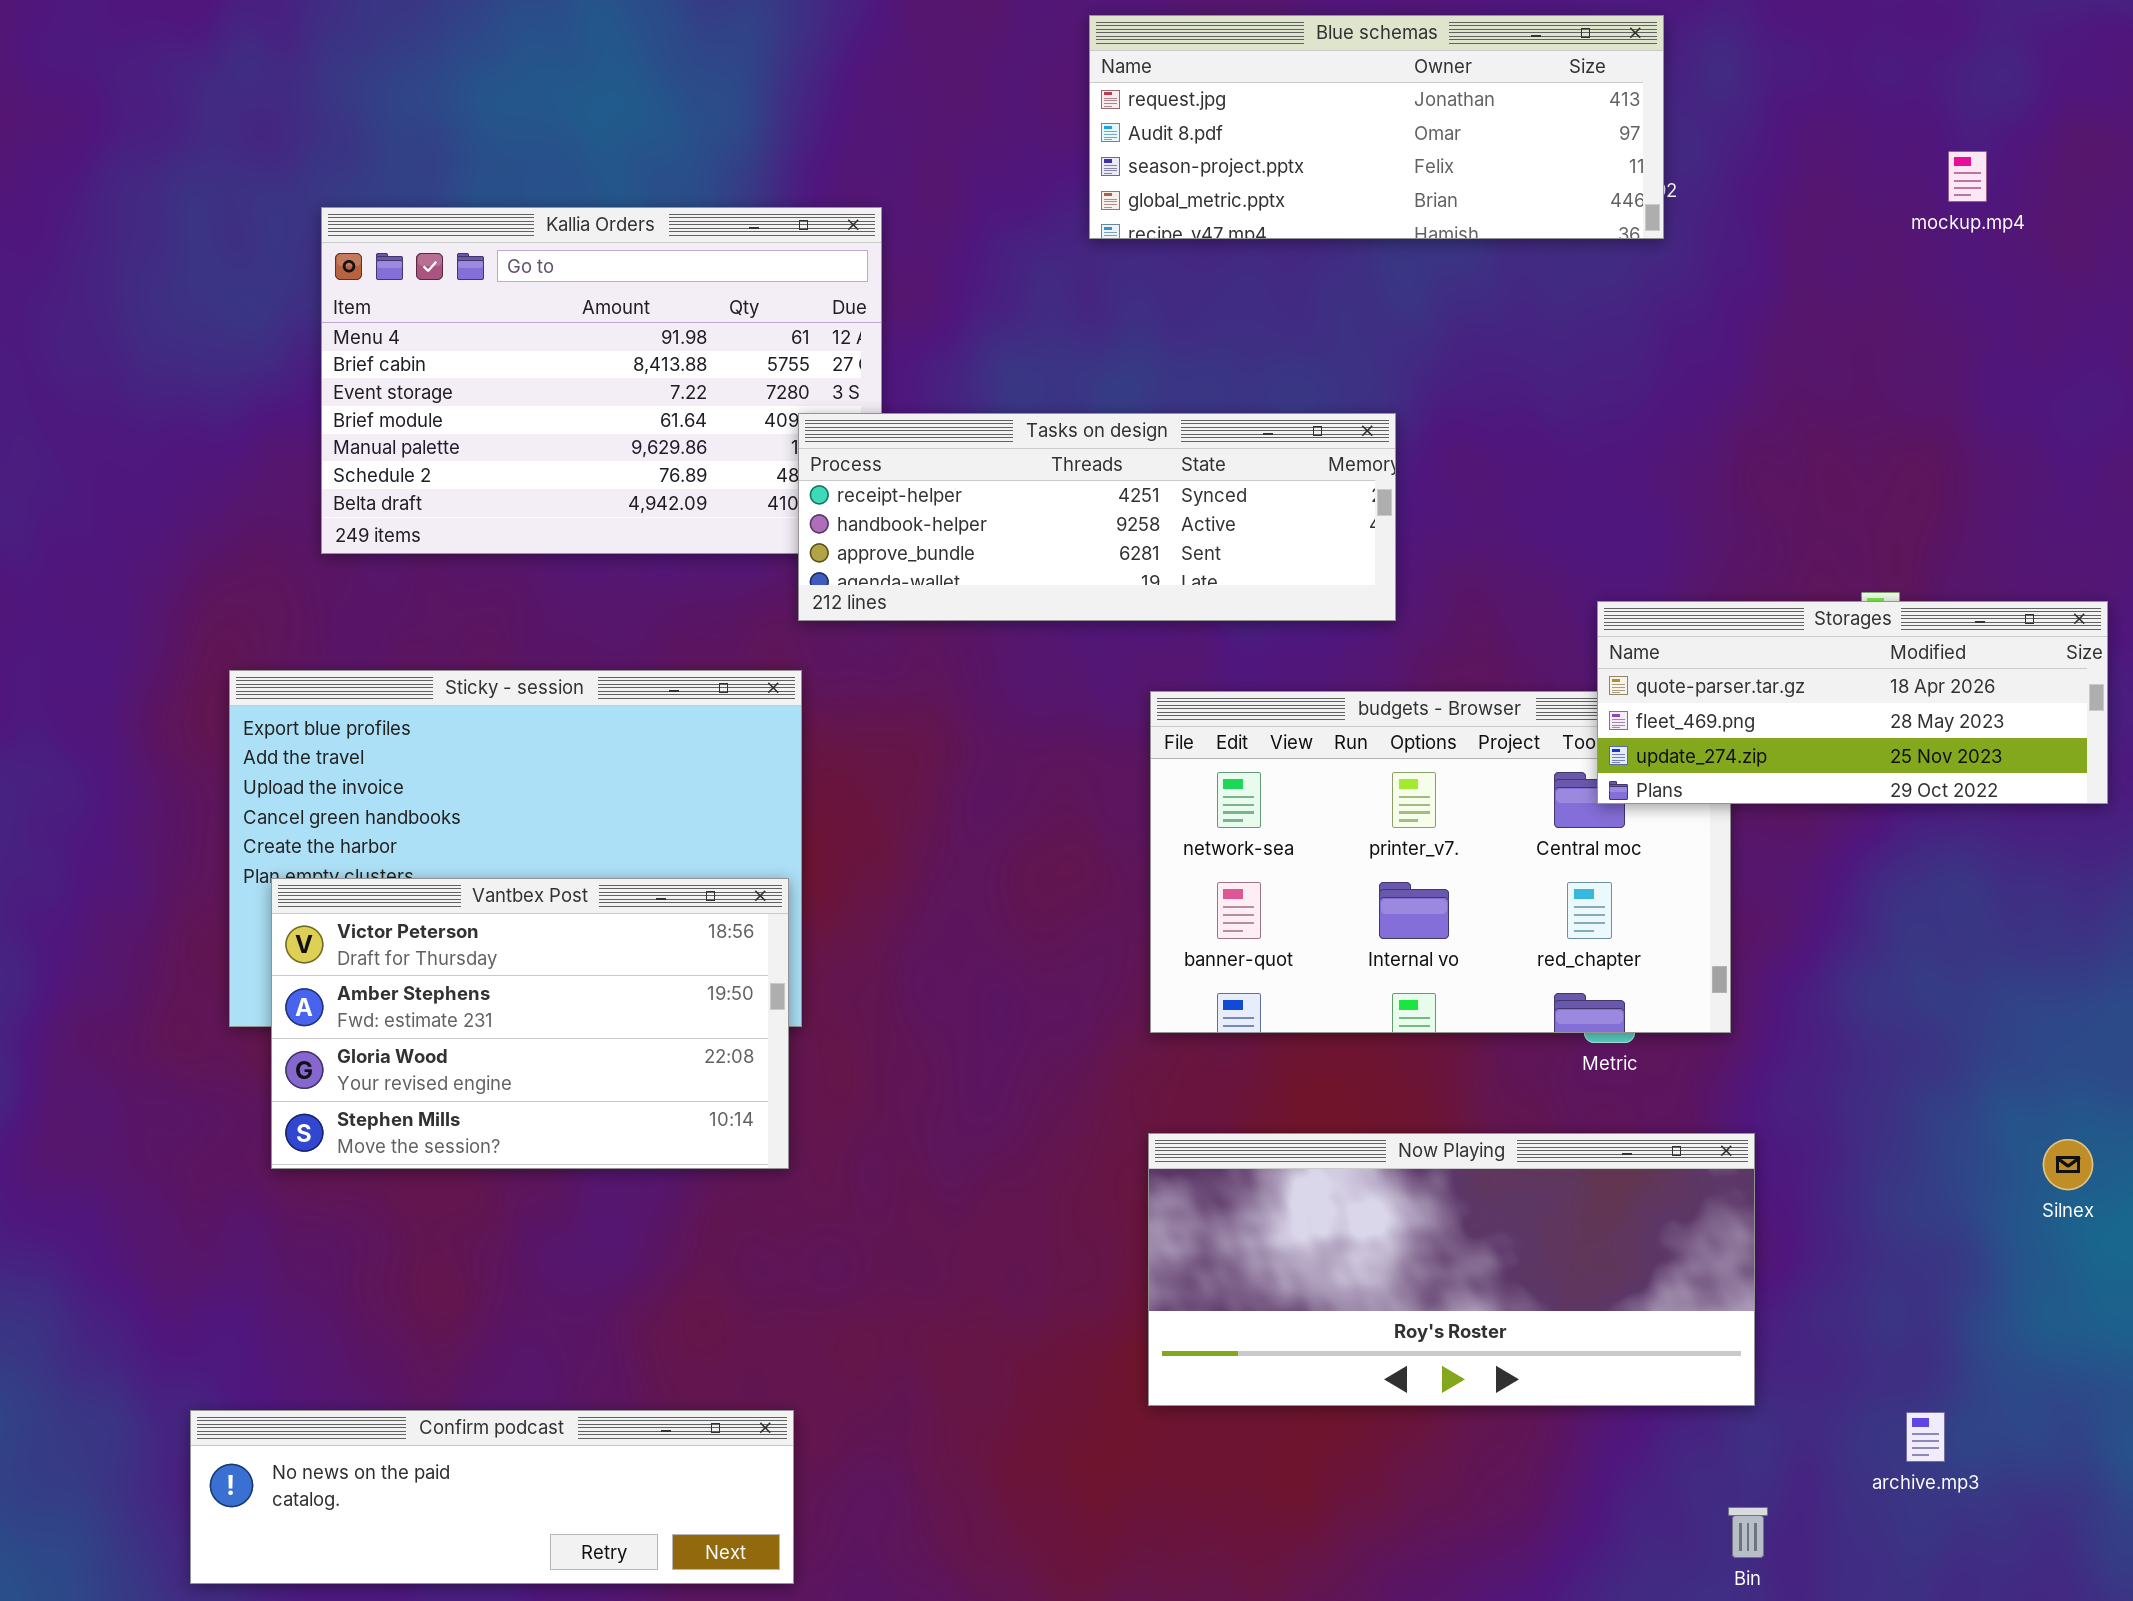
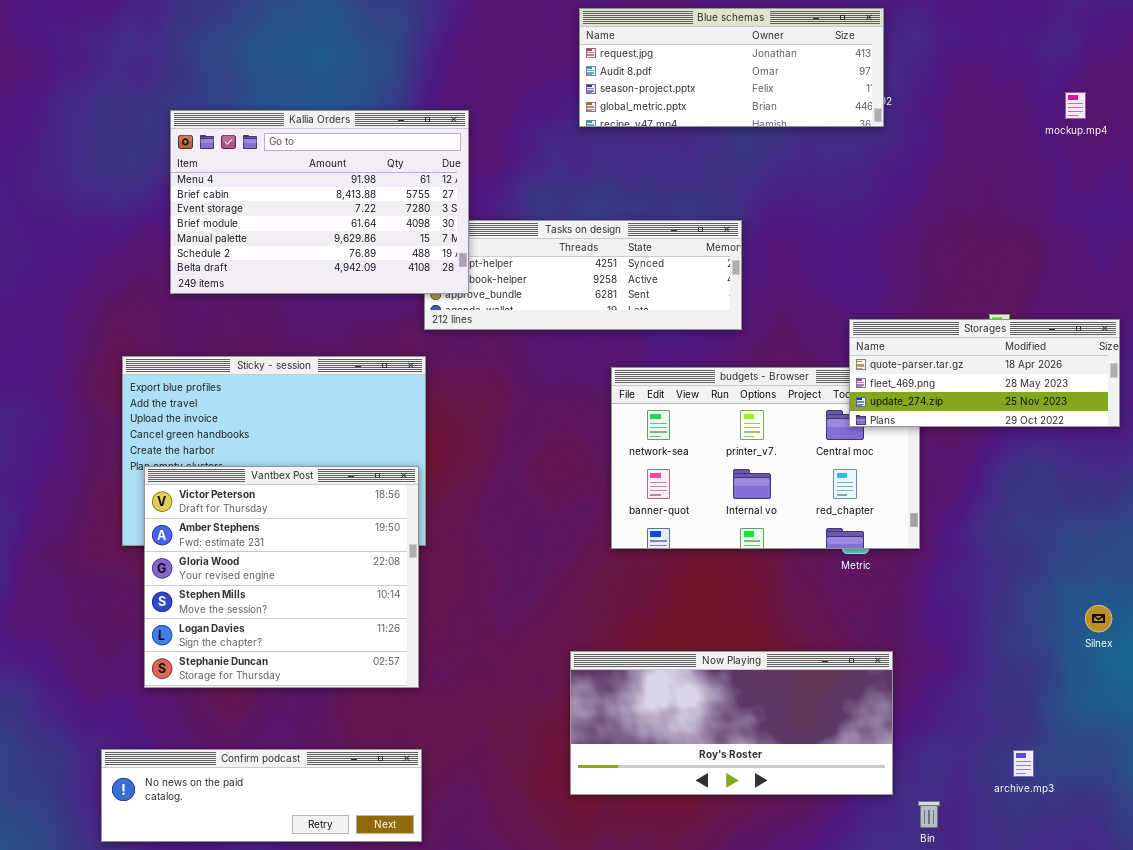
mockup.mp4: [1948,151,1987,202] -> [1065,92,1086,119], moved
Kallia Orders: [321,207,882,554] -> [170,110,469,294], raised
Vantbex Post: [271,878,789,1169] -> [144,466,419,688], resized
Now Playing: [1148,1133,1755,1406] -> [570,651,893,795], moved

